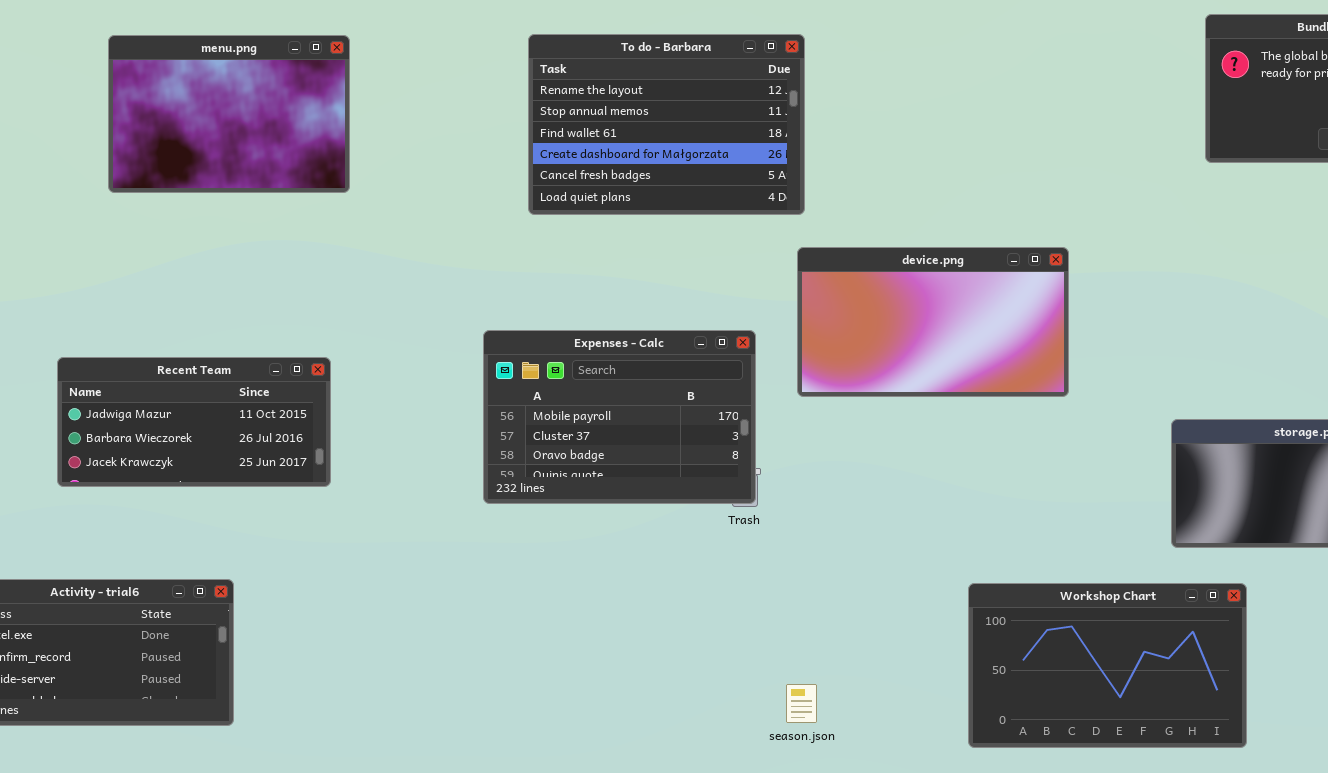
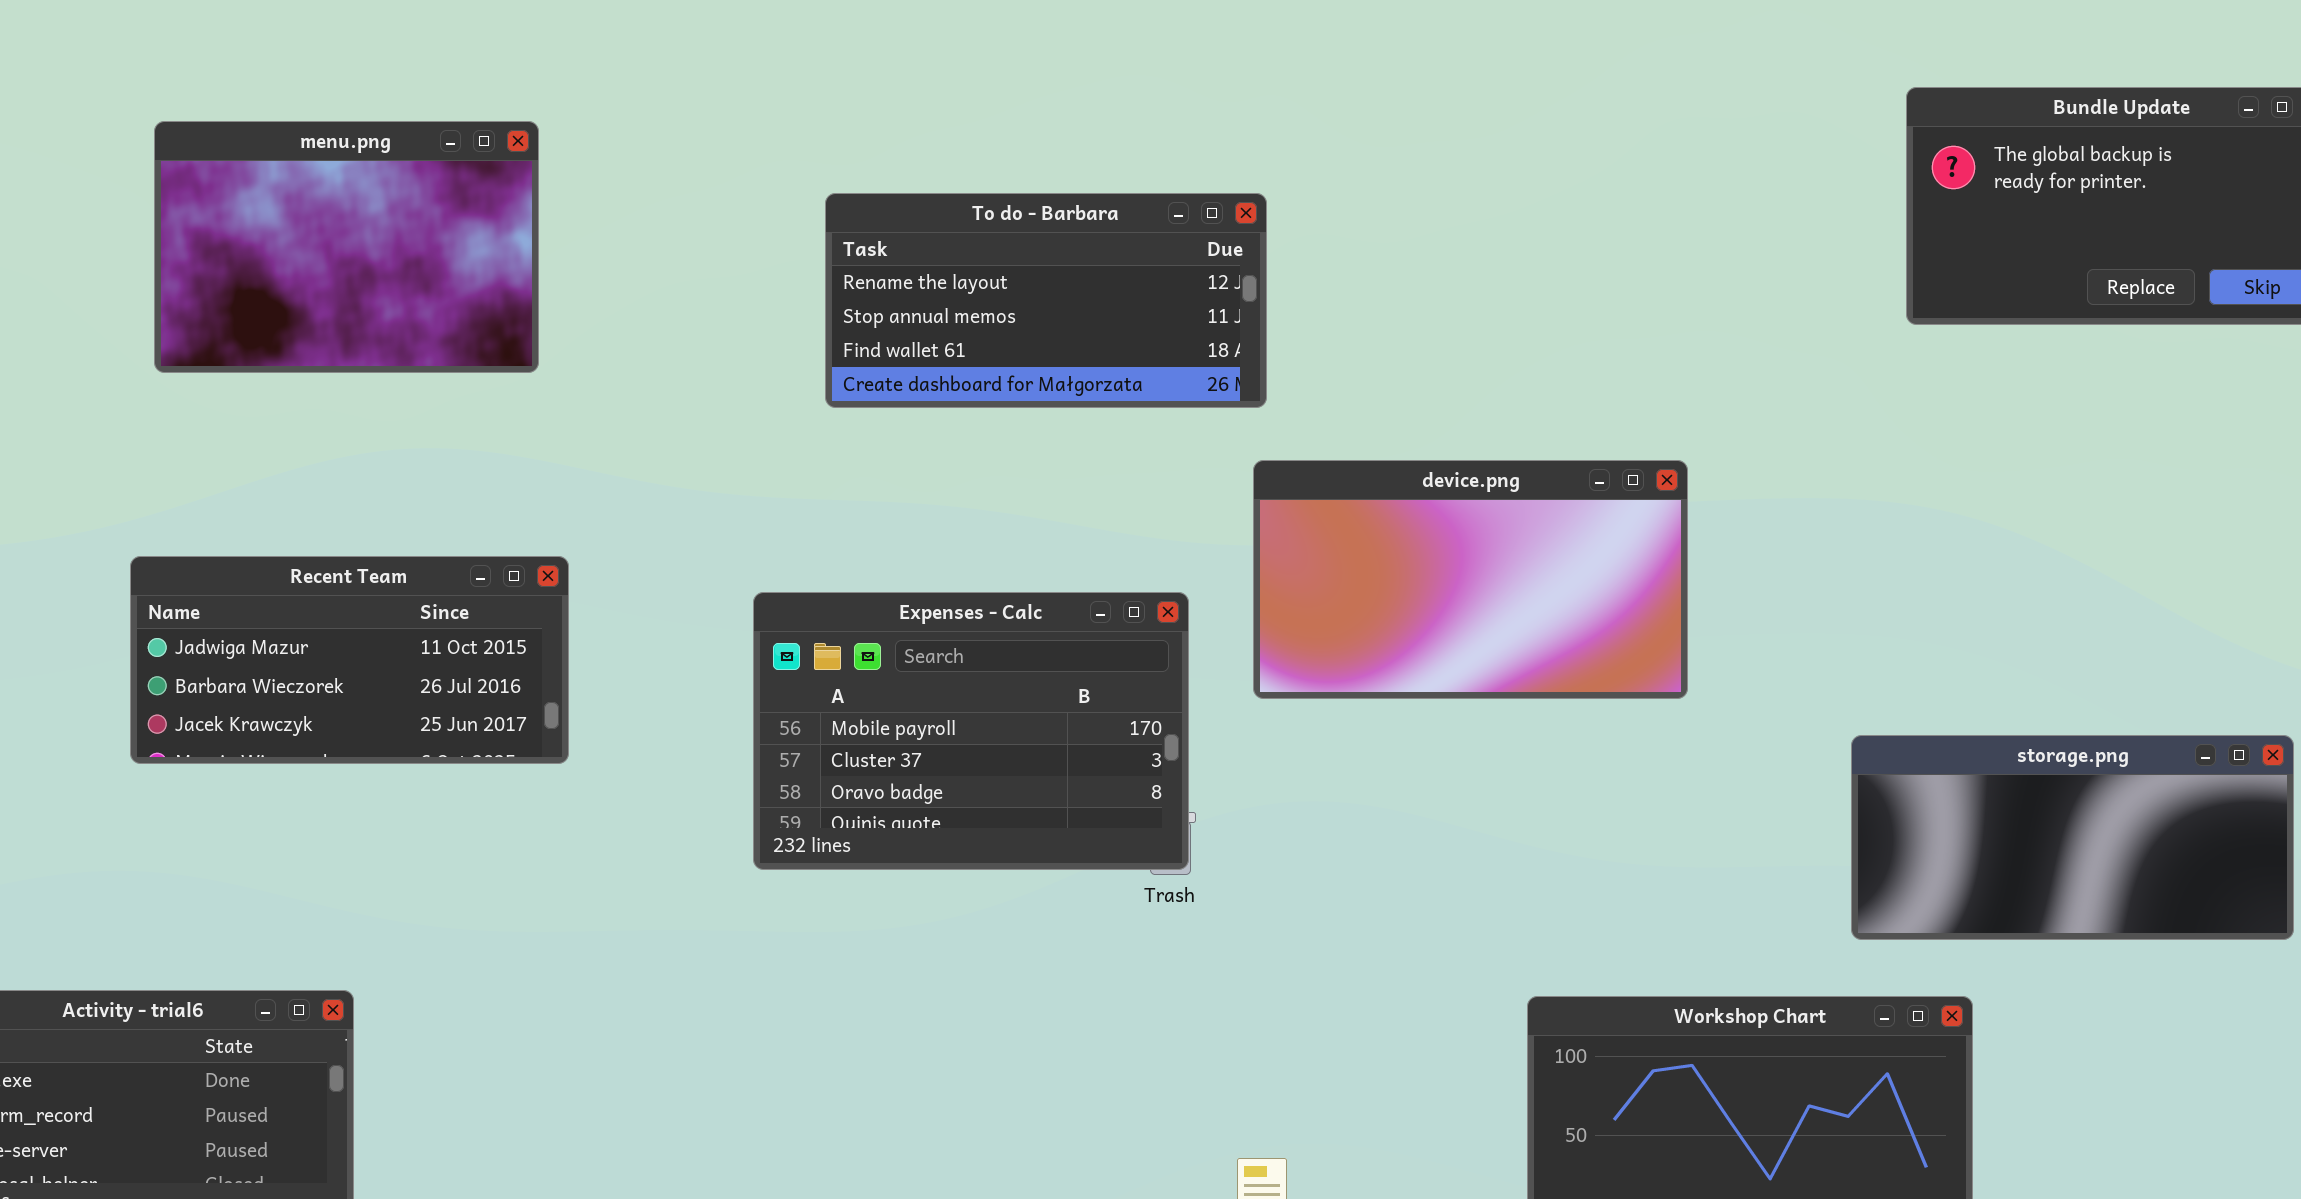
To do - Barbara: [528,34,805,215] -> [825,193,1267,408], resized
Recent Team: [57,357,331,487] -> [130,556,569,764], moved

